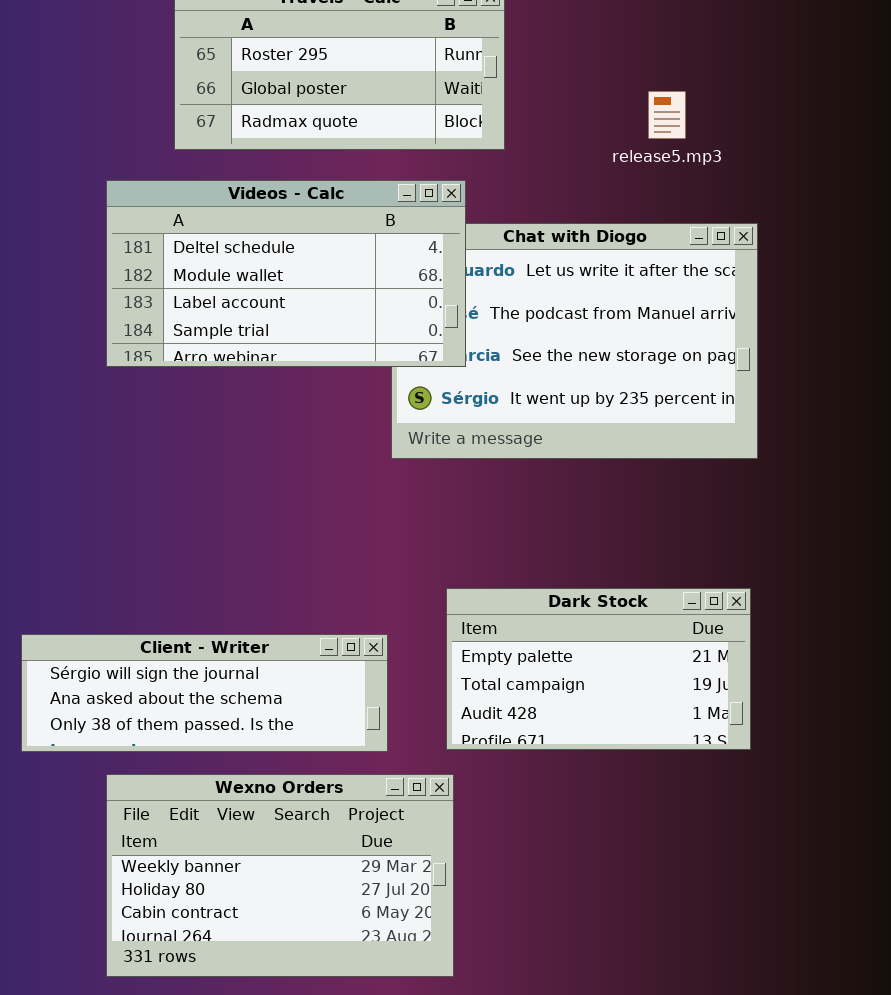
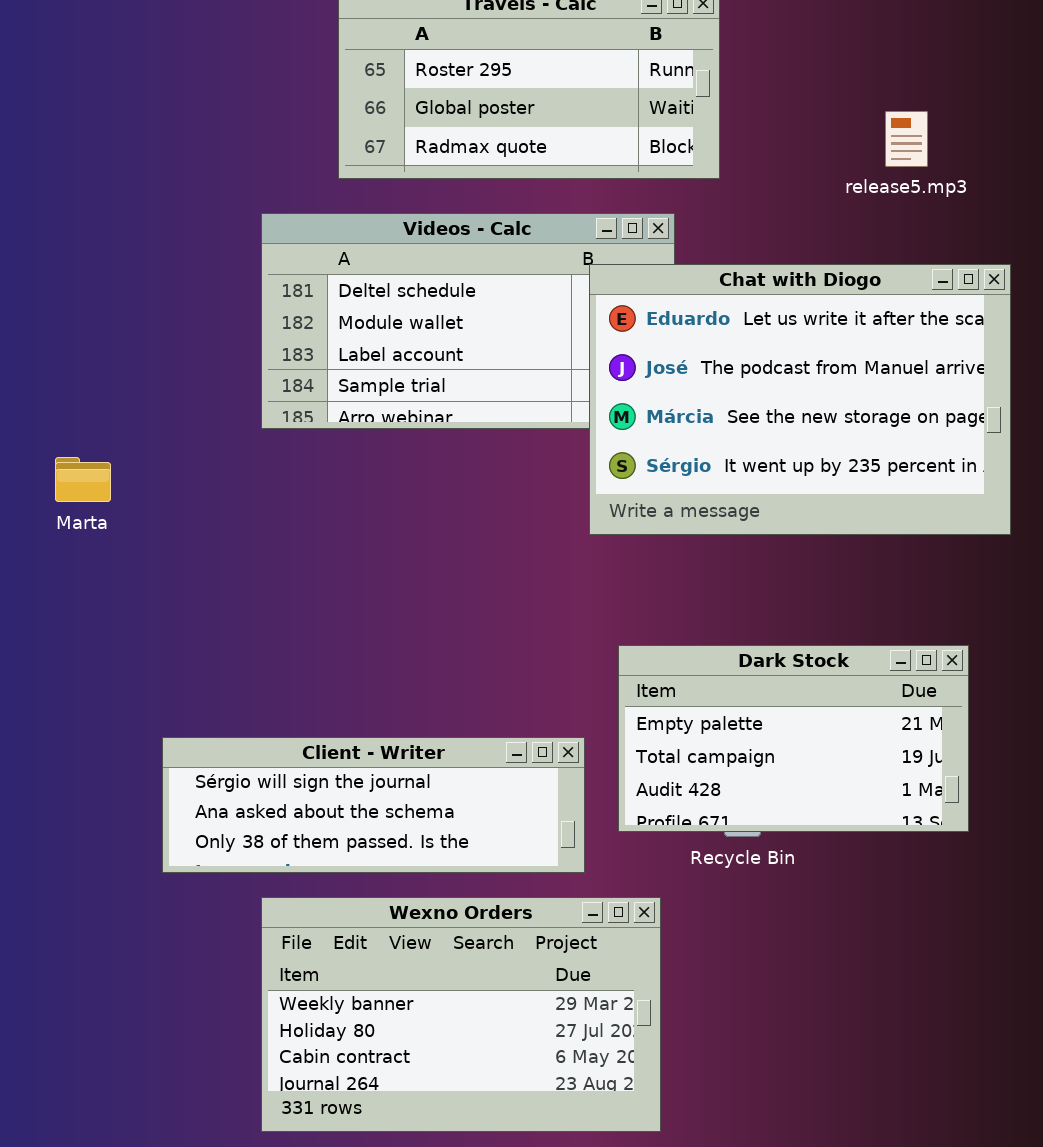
Chat with Diogo: [391,223,758,459] -> [589,264,1011,535], raised
Dark Stock: [446,588,751,750] -> [618,645,969,832], moved

